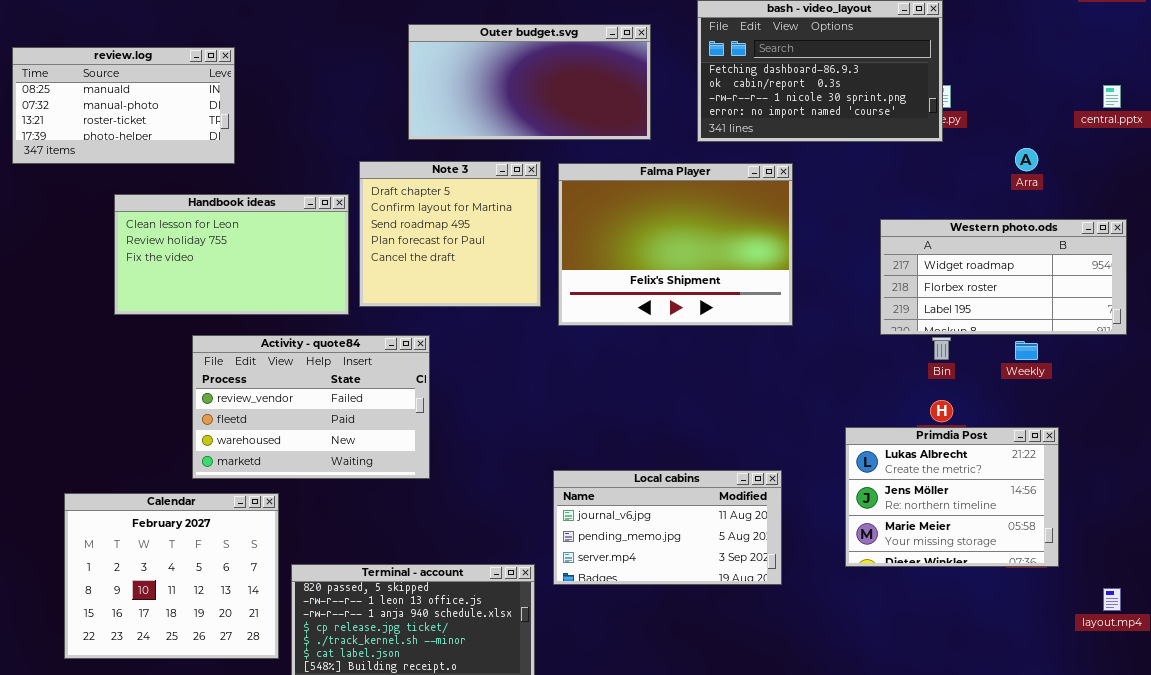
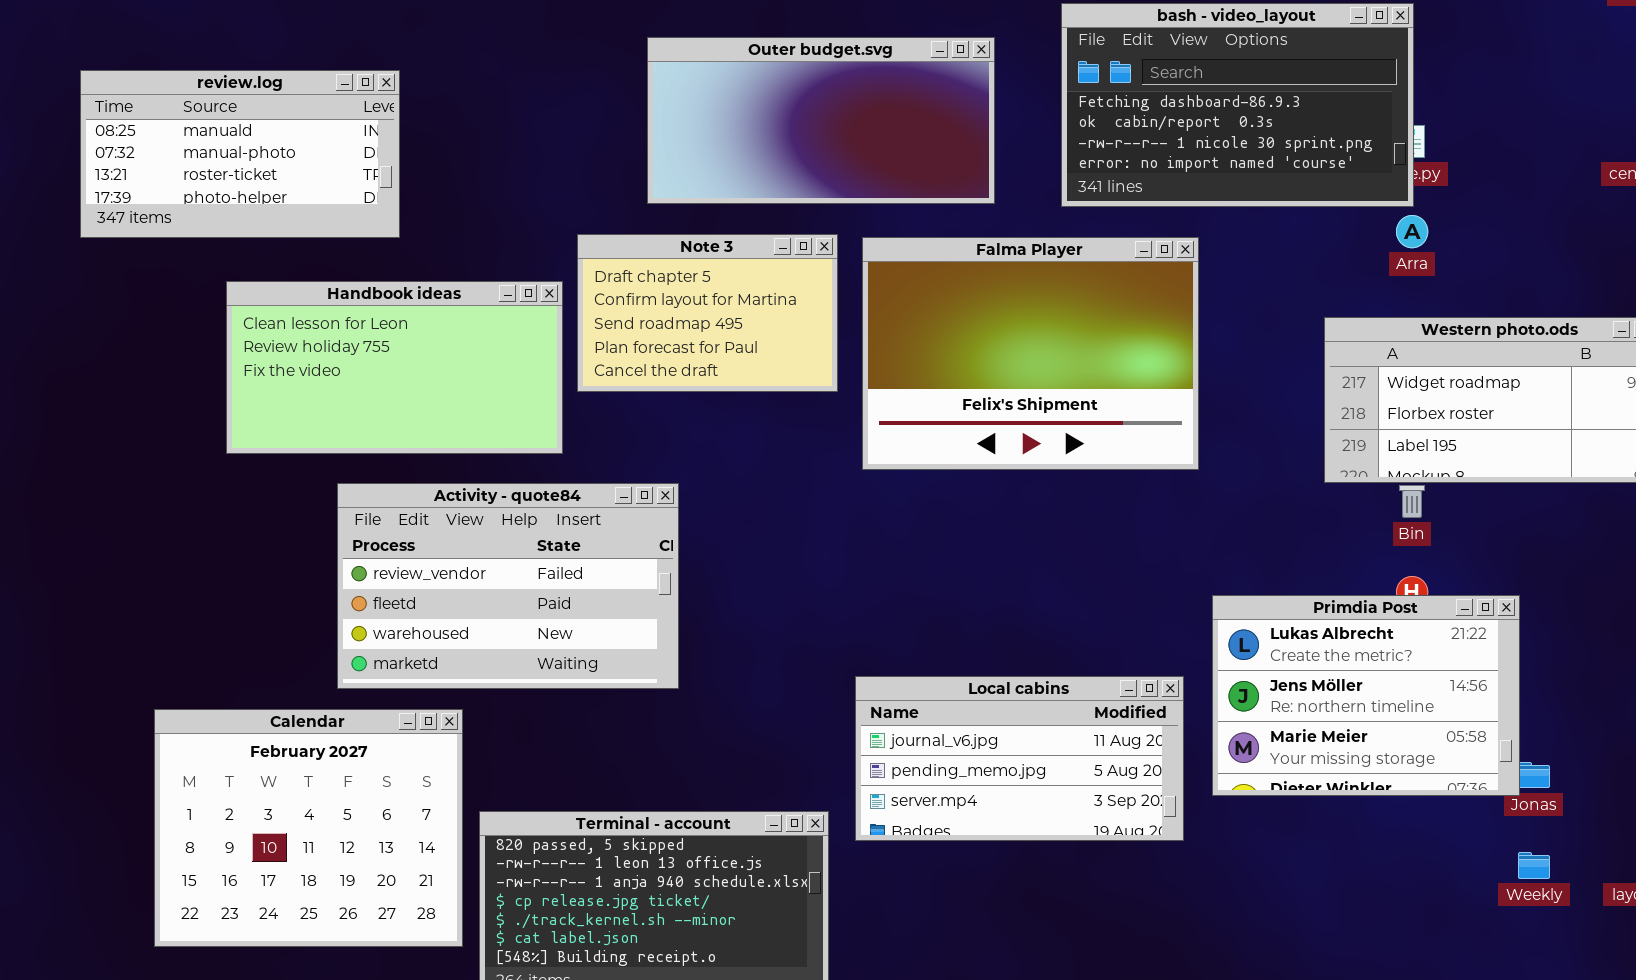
Arra: [1015,148,1038,171] -> [1396,215,1428,248], moved
Note 3: [359,161,541,307] -> [577,234,838,392], resized
Weekly: [1015,341,1038,360] -> [1518,852,1550,879], moved
Primdia Post: [845,427,1059,567] -> [1212,595,1520,796], moved

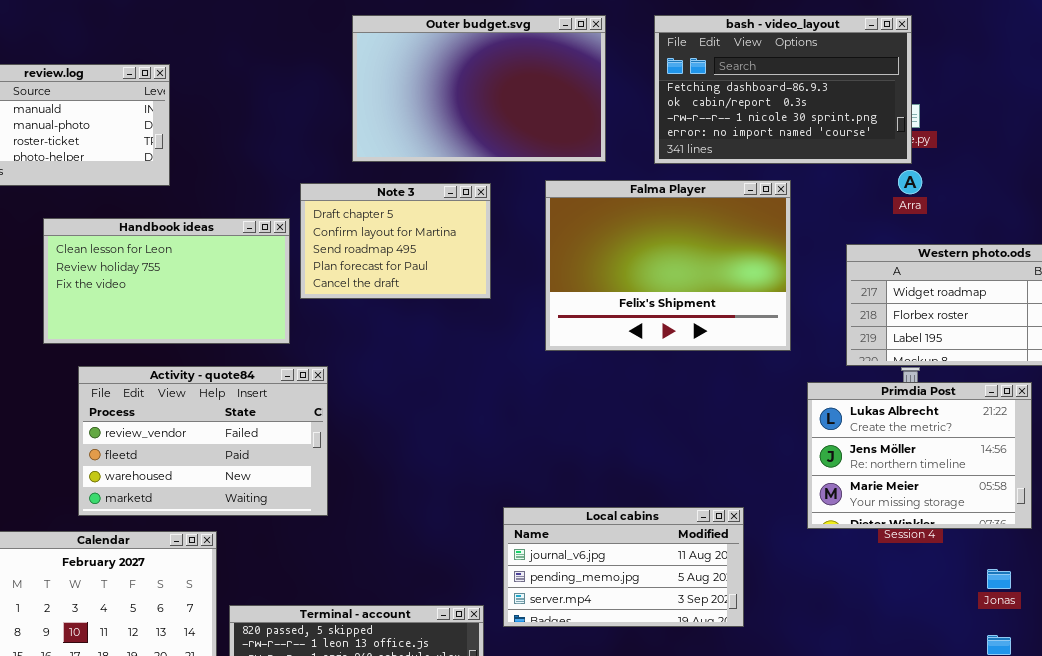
Outer budget.svg: [647,37,995,204] -> [352,15,606,162], resized
Falma Player: [862,237,1199,470] -> [545,180,791,351], moved
Activity - quote84: [337,483,679,689] -> [78,366,328,516], moved
Primdia Post: [1212,595,1520,796] -> [807,382,1032,529], moved

